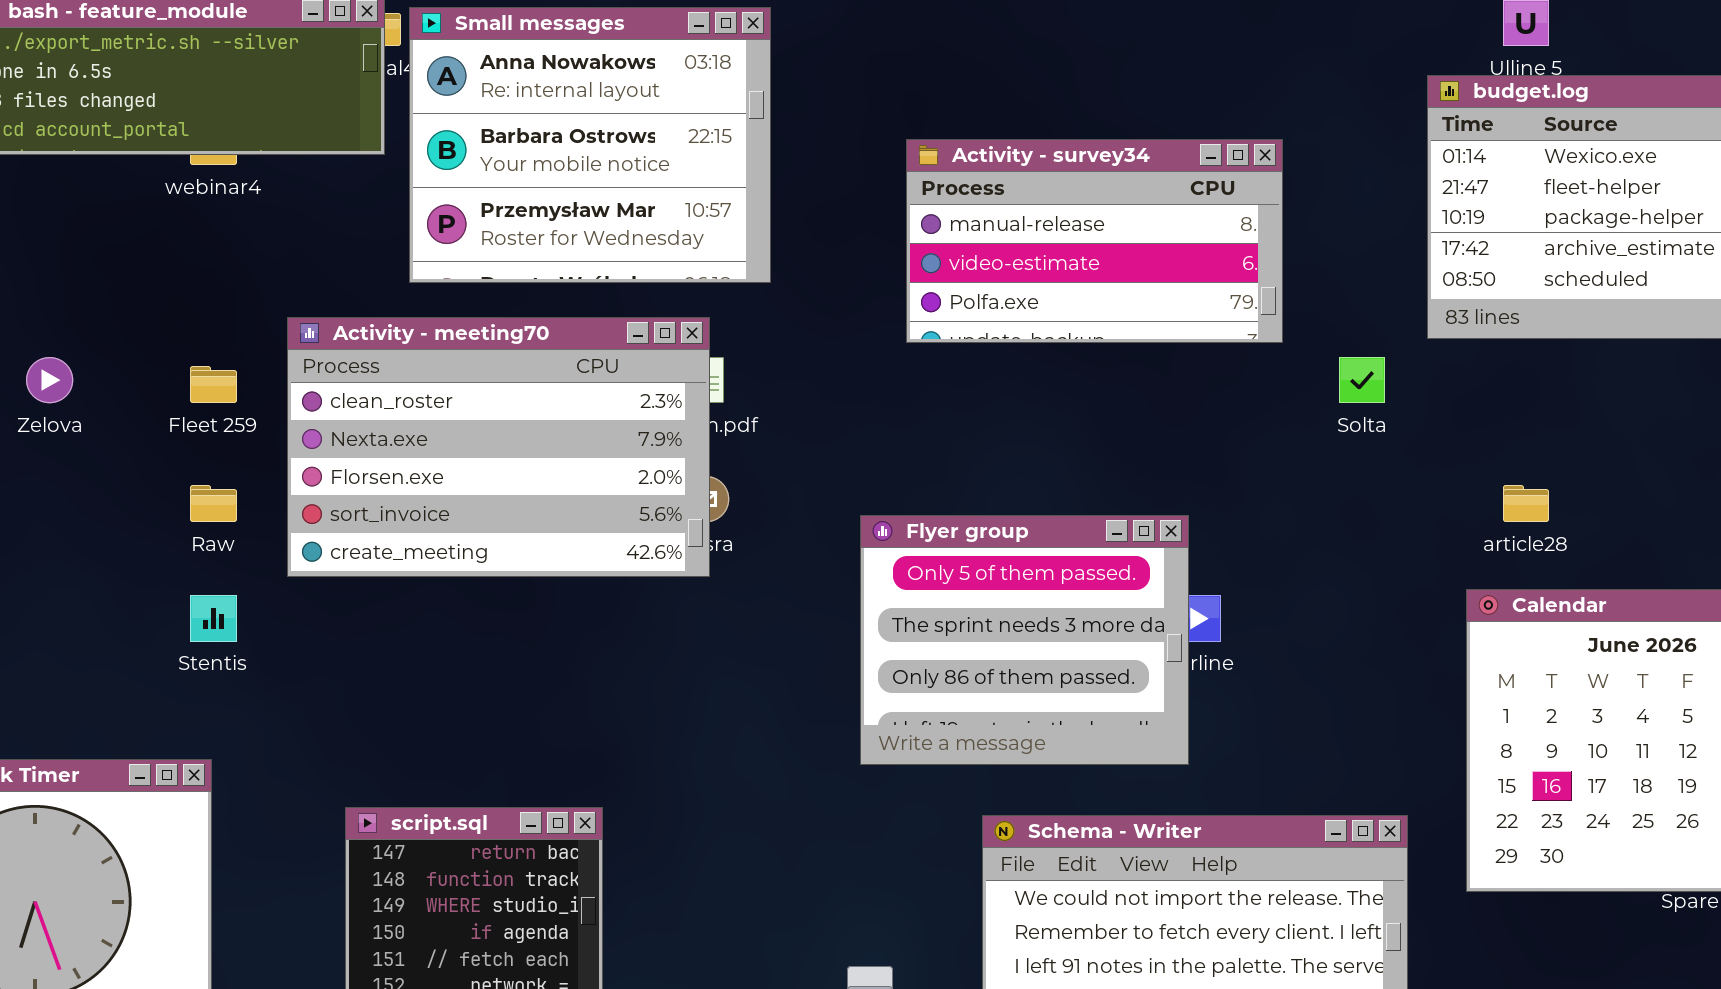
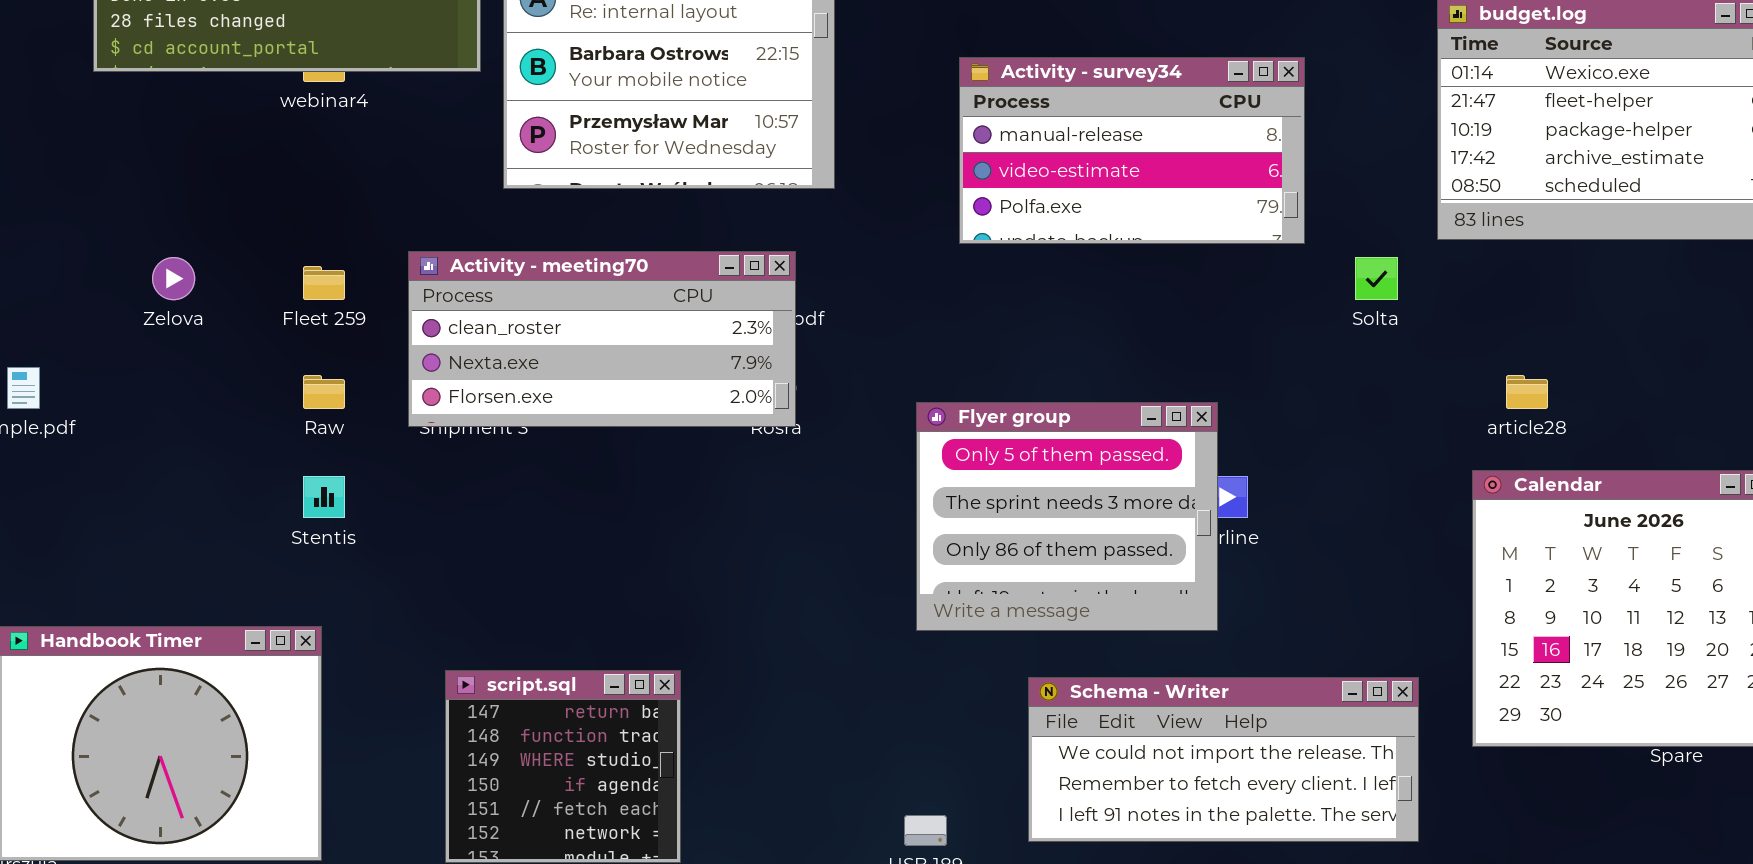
Activity - meeting70: [287,317,710,577] -> [408,251,796,427], moved, resized

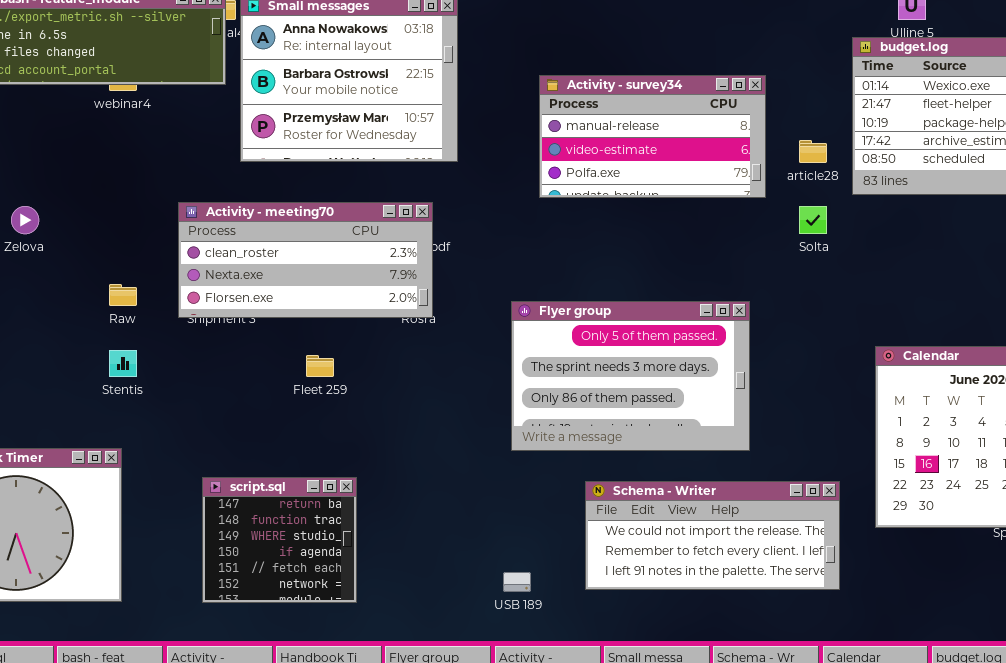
Fleet 259: [303,266,345,300] -> [306,355,334,377], moved
article28: [1506,375,1548,409] -> [799,140,827,163], moved
Flyer group: [916,402,1218,631] -> [511,301,750,451], resized

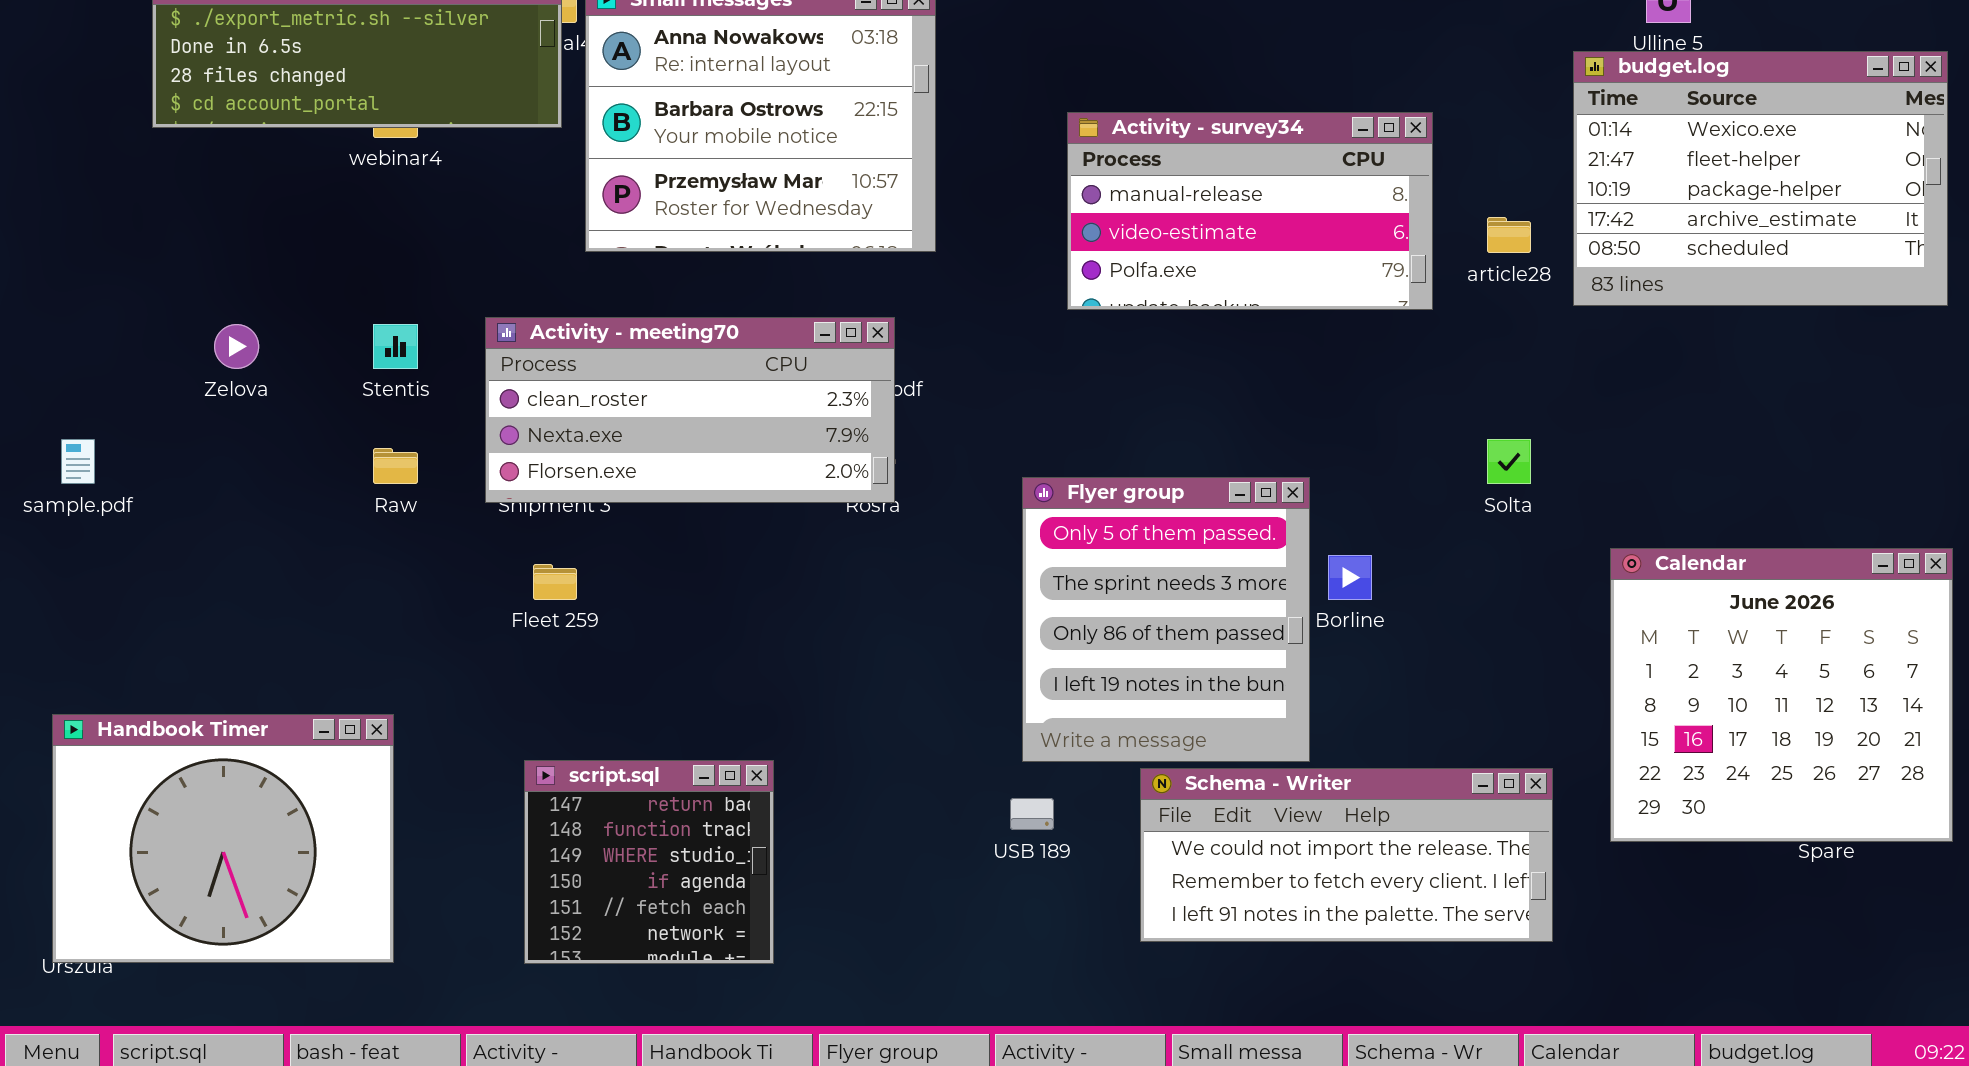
Solta: [799,206,827,234] -> [1487,439,1531,484], moved
Flyer group: [511,301,750,451] -> [1022,477,1310,762], resized
Stentis: [109,350,137,377] -> [373,324,418,369], moved
Fleet 259: [306,355,334,377] -> [533,564,577,600], moved
USB 189: [503,572,531,592] -> [1010,798,1054,830], moved

